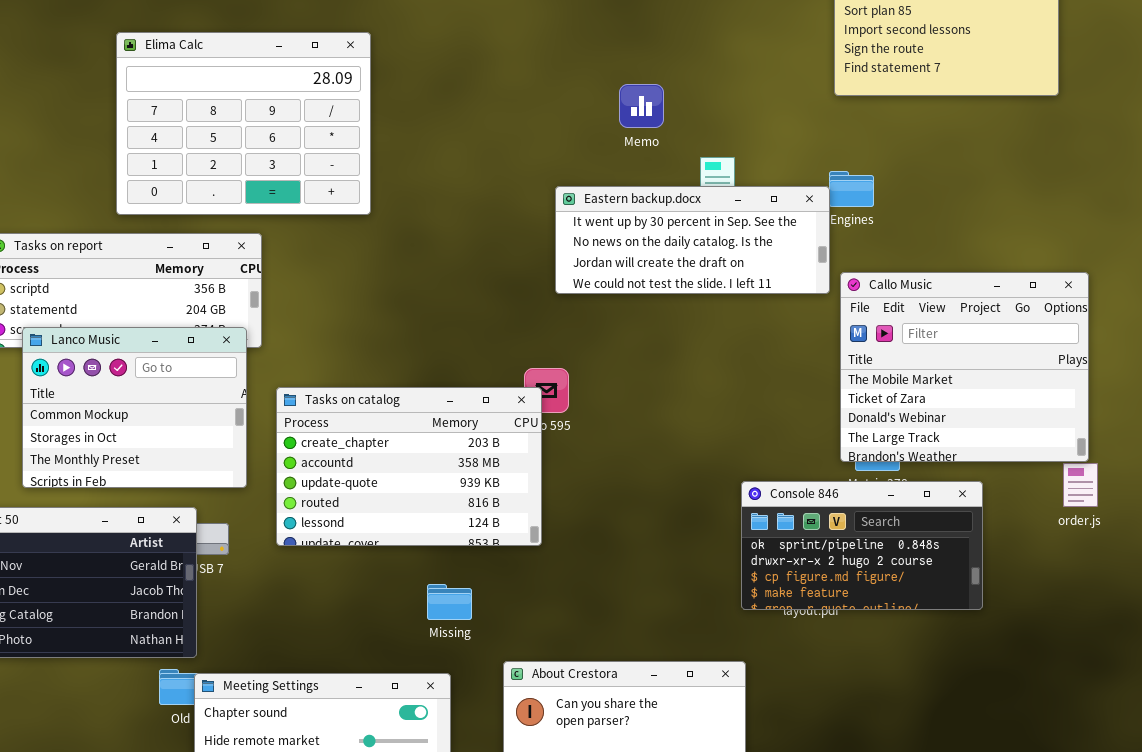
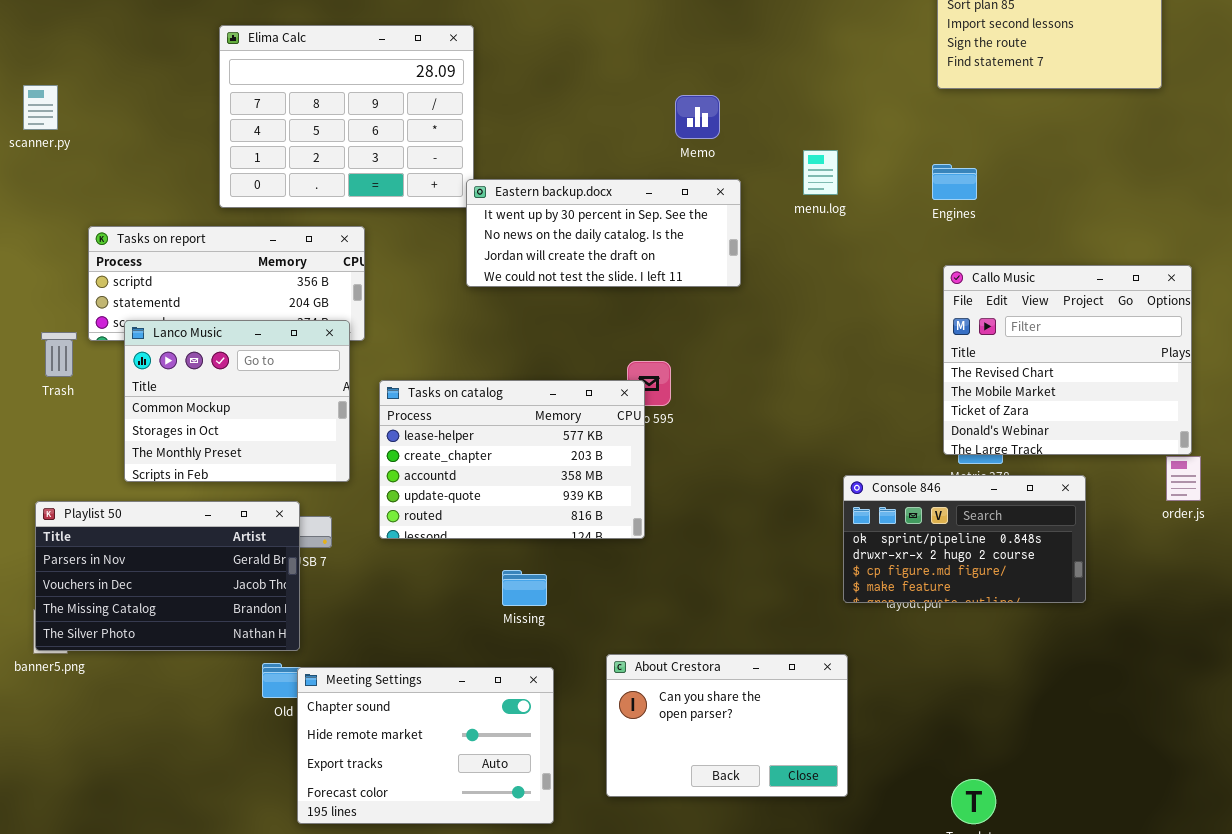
Memo: [619,84,664,128] -> [675,95,720,139], moved
Eastern backup.docx: [555,186,830,294] -> [466,179,741,287], moved
Callo Music: [840,272,1089,462] -> [943,265,1192,455], scrolled up 1 row
Tasks on catalog: [276,387,542,546] -> [379,380,645,539], scrolled up 1 row
Missing: [427,584,472,620] -> [502,570,547,606], moved

